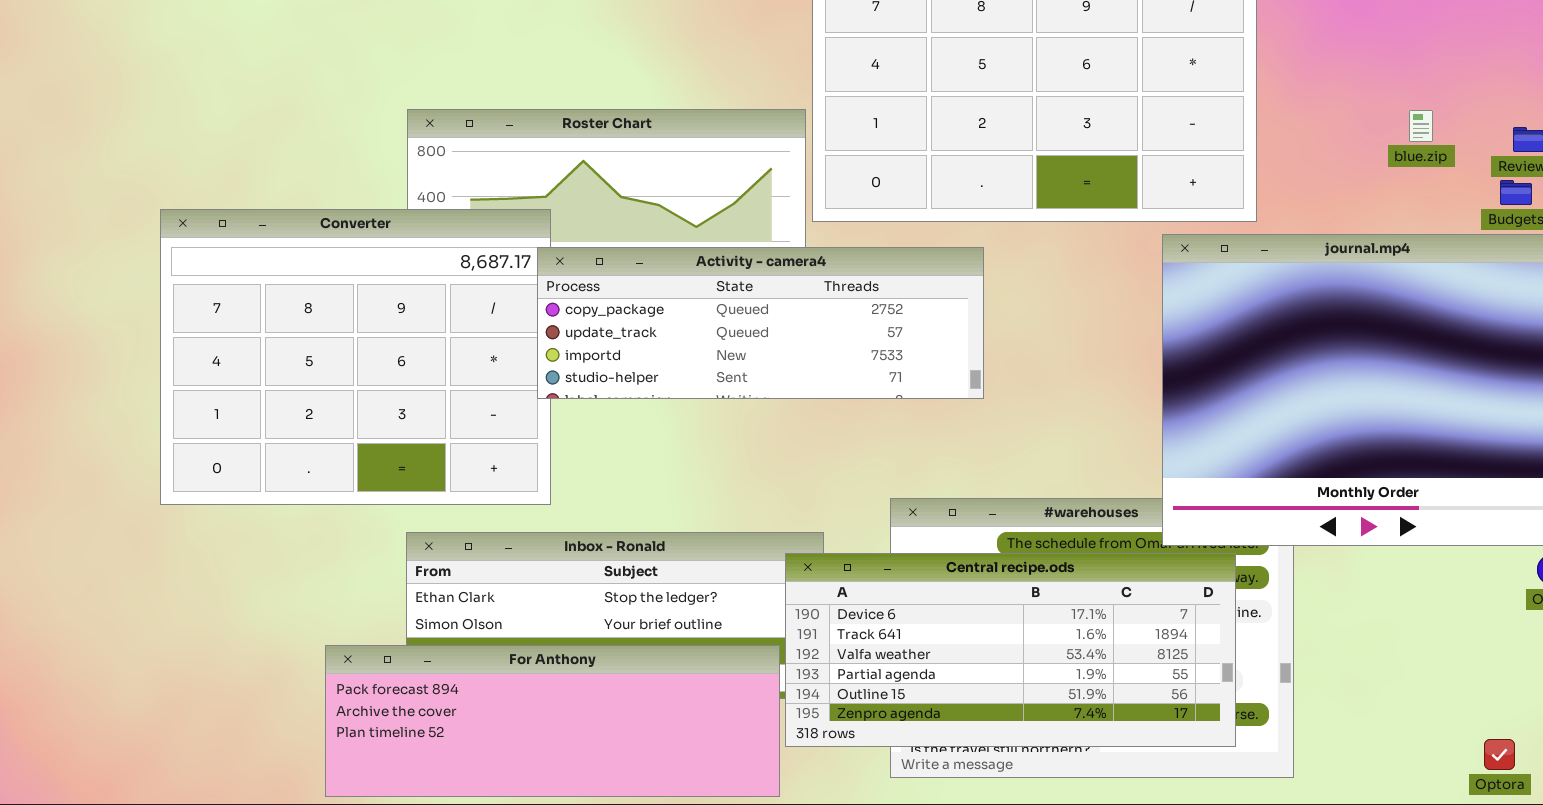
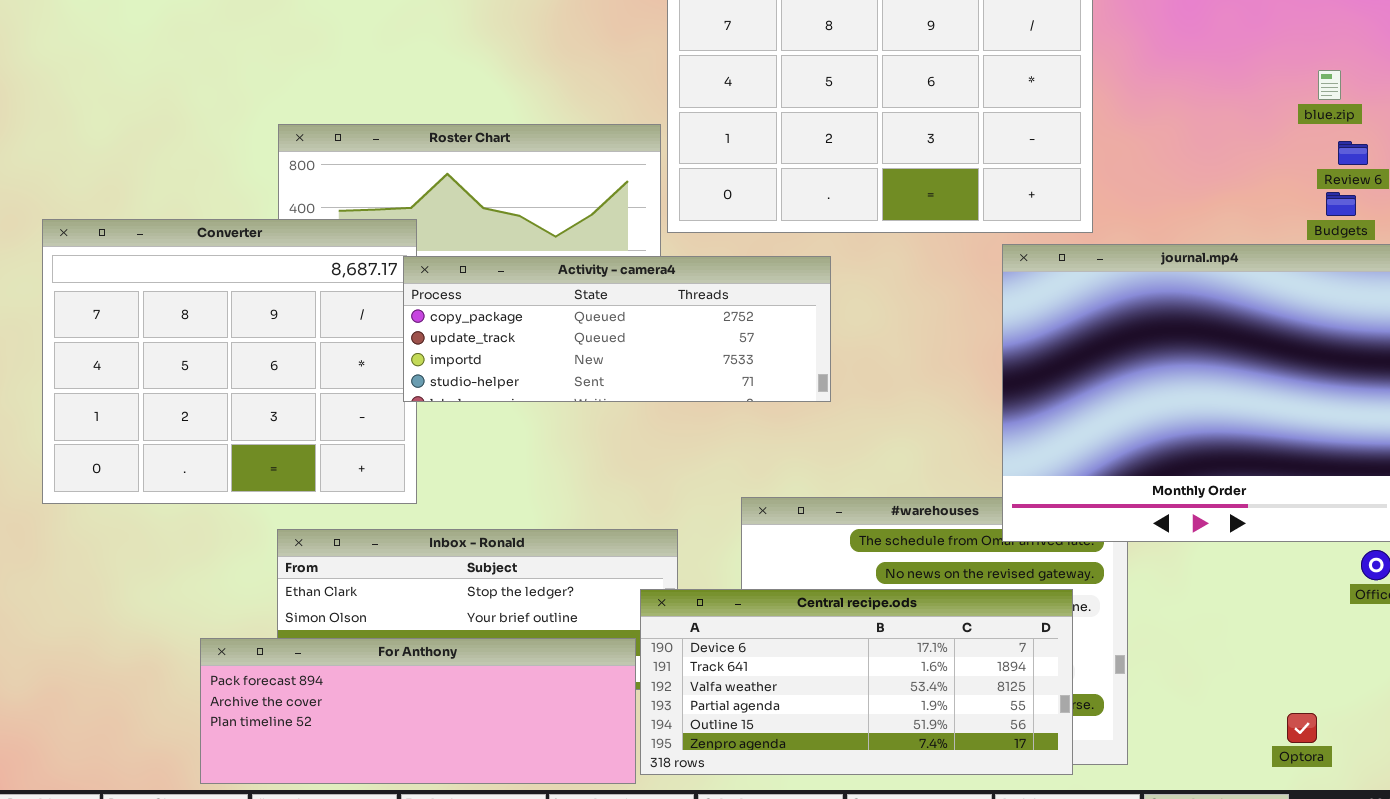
blue.zip: [1409,110,1433,142] -> [1318,70,1341,100], moved
Central recipe.ods: [785,553,1236,747] -> [640,589,1073,775], moved
Optora: [1484,739,1515,770] -> [1287,713,1317,743], moved

